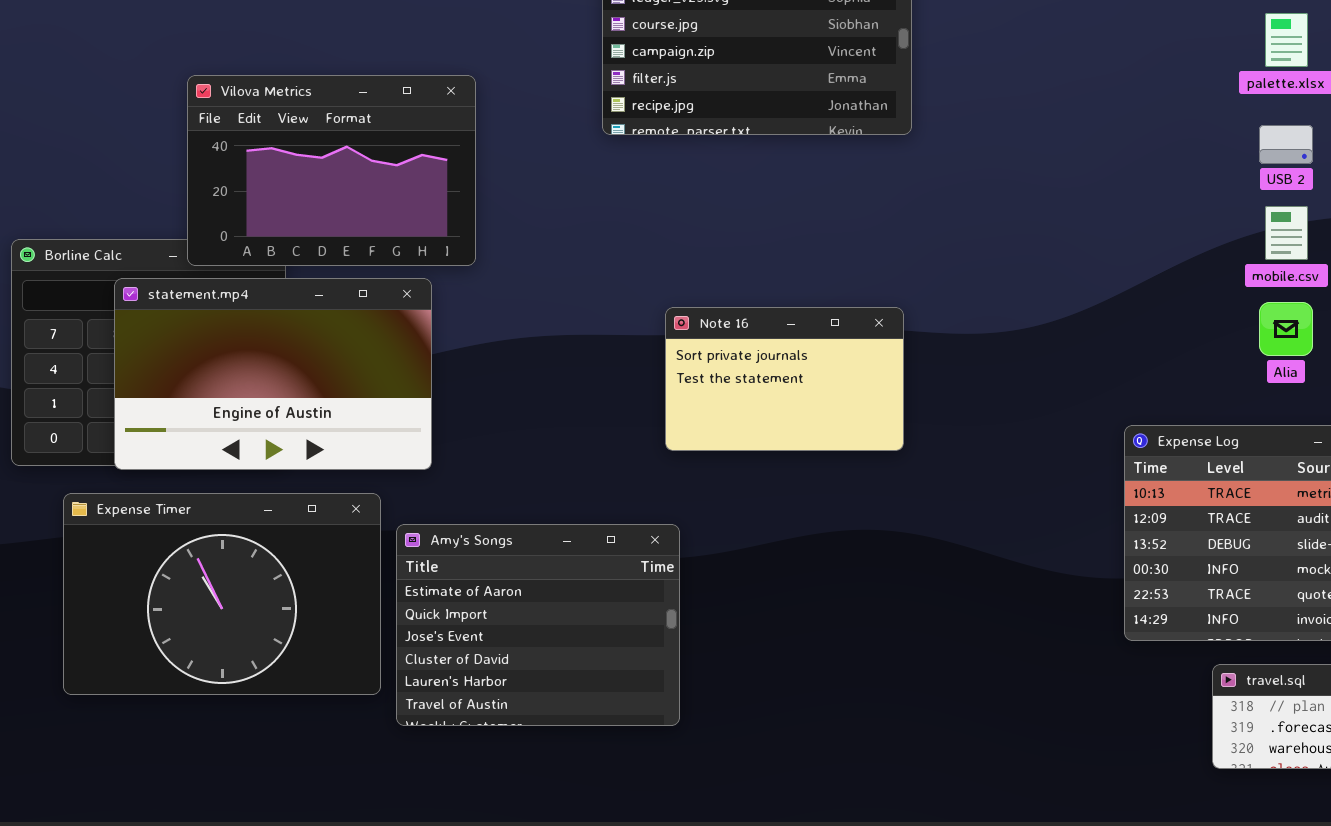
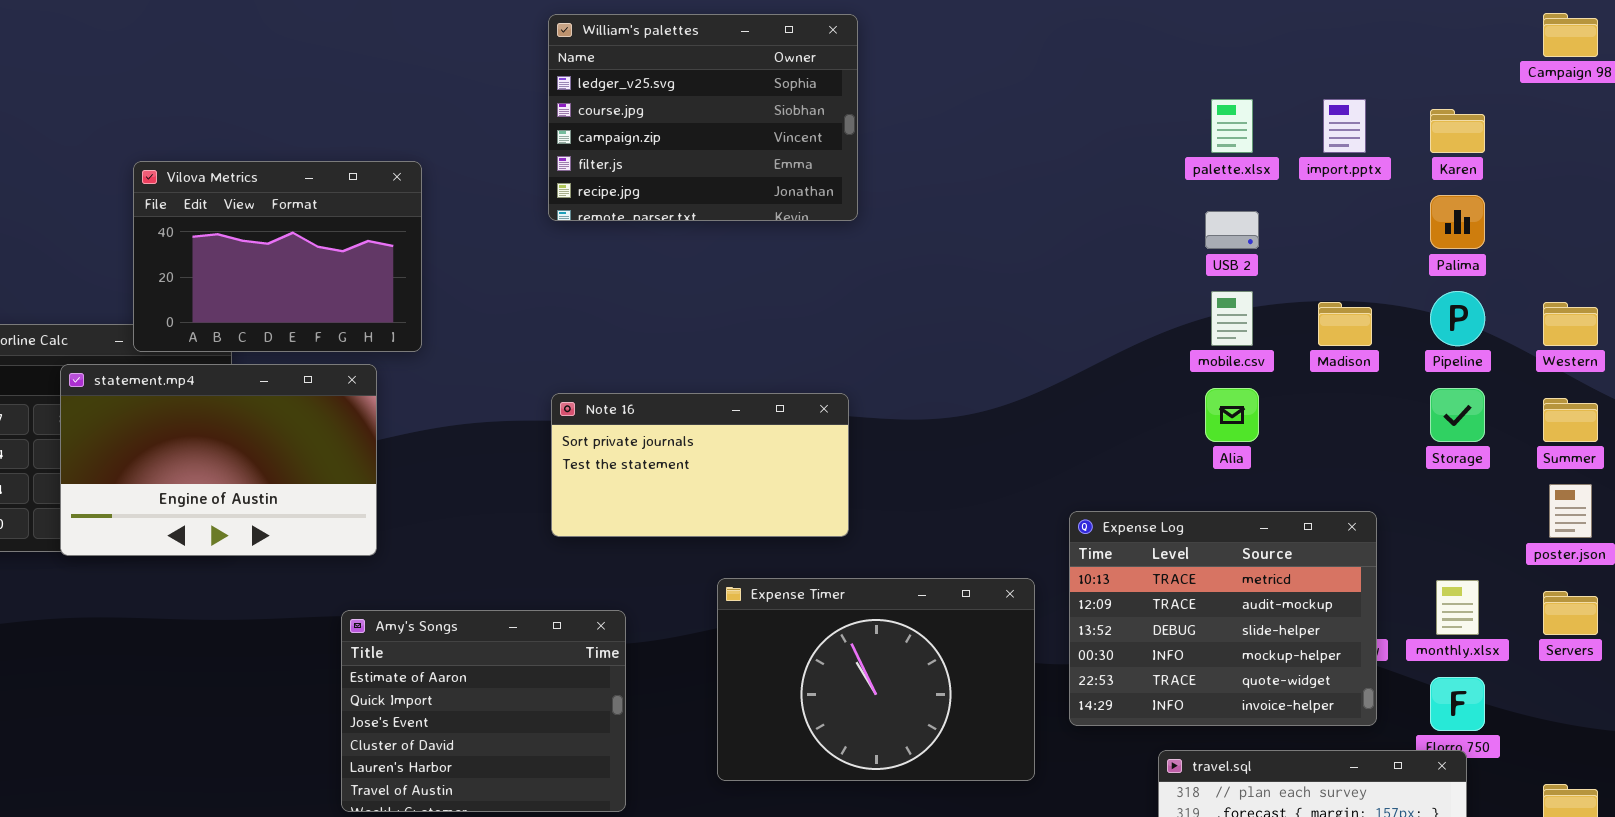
Note 16: [665,307,904,451] -> [551,393,849,537], resized
Expense Timer: [63,493,381,695] -> [717,578,1035,781], moved

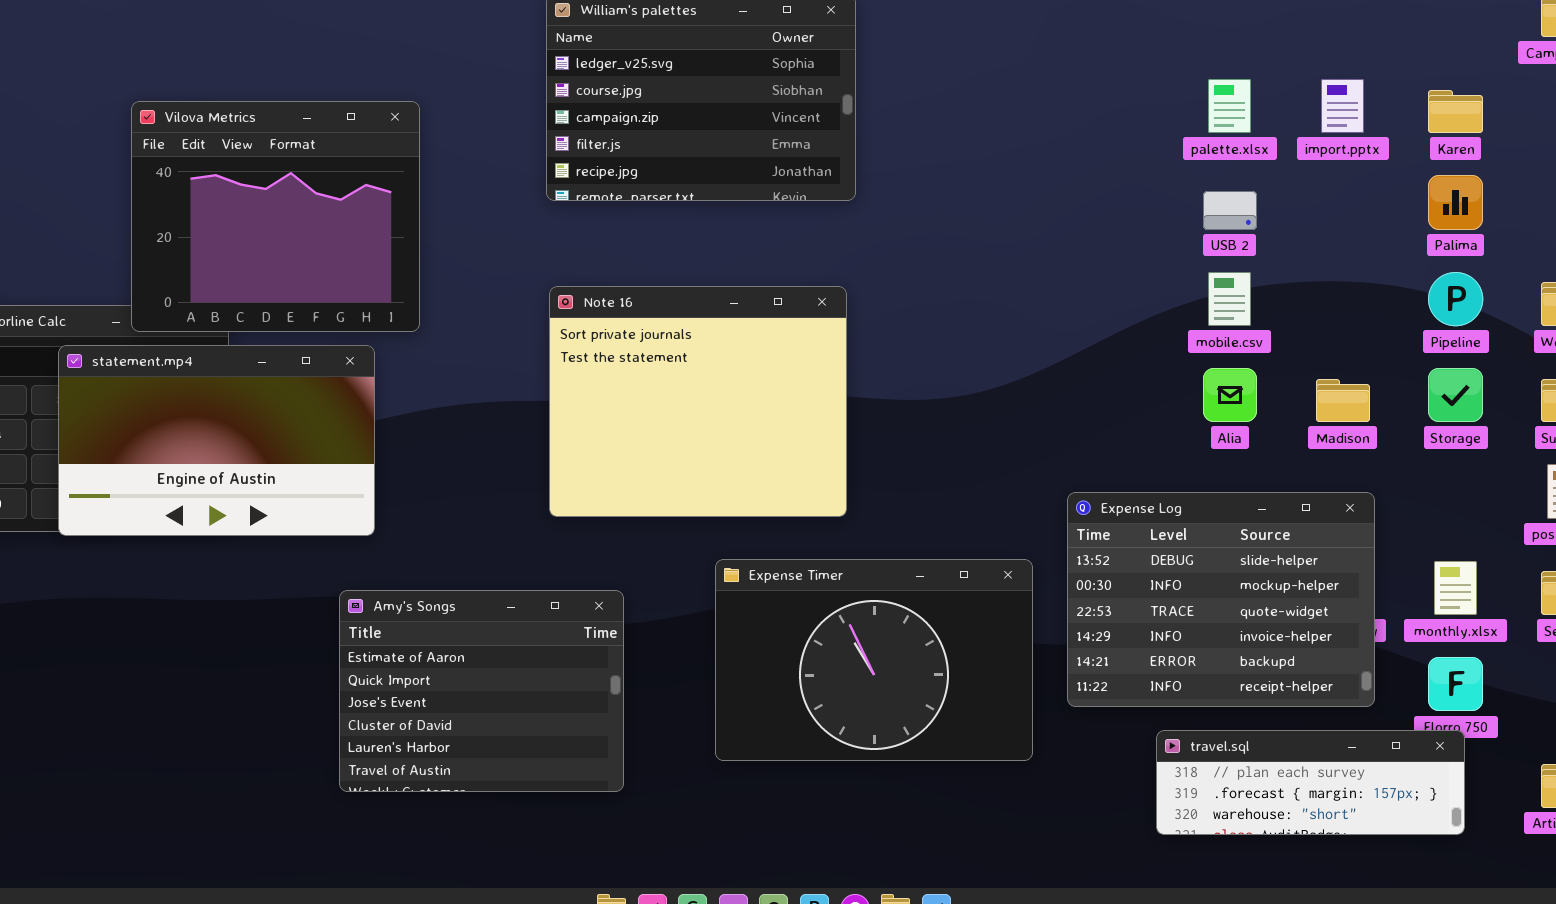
Vilova Metrics: [133,161,422,352] -> [131,101,420,332], resized
Madison: [1318,302,1372,346] -> [1316,379,1370,422], moved
Note 16: [551,393,849,537] -> [549,286,847,517], resized
Expense Log: [1069,511,1377,726] -> [1067,492,1375,707], scrolled down 2 rows

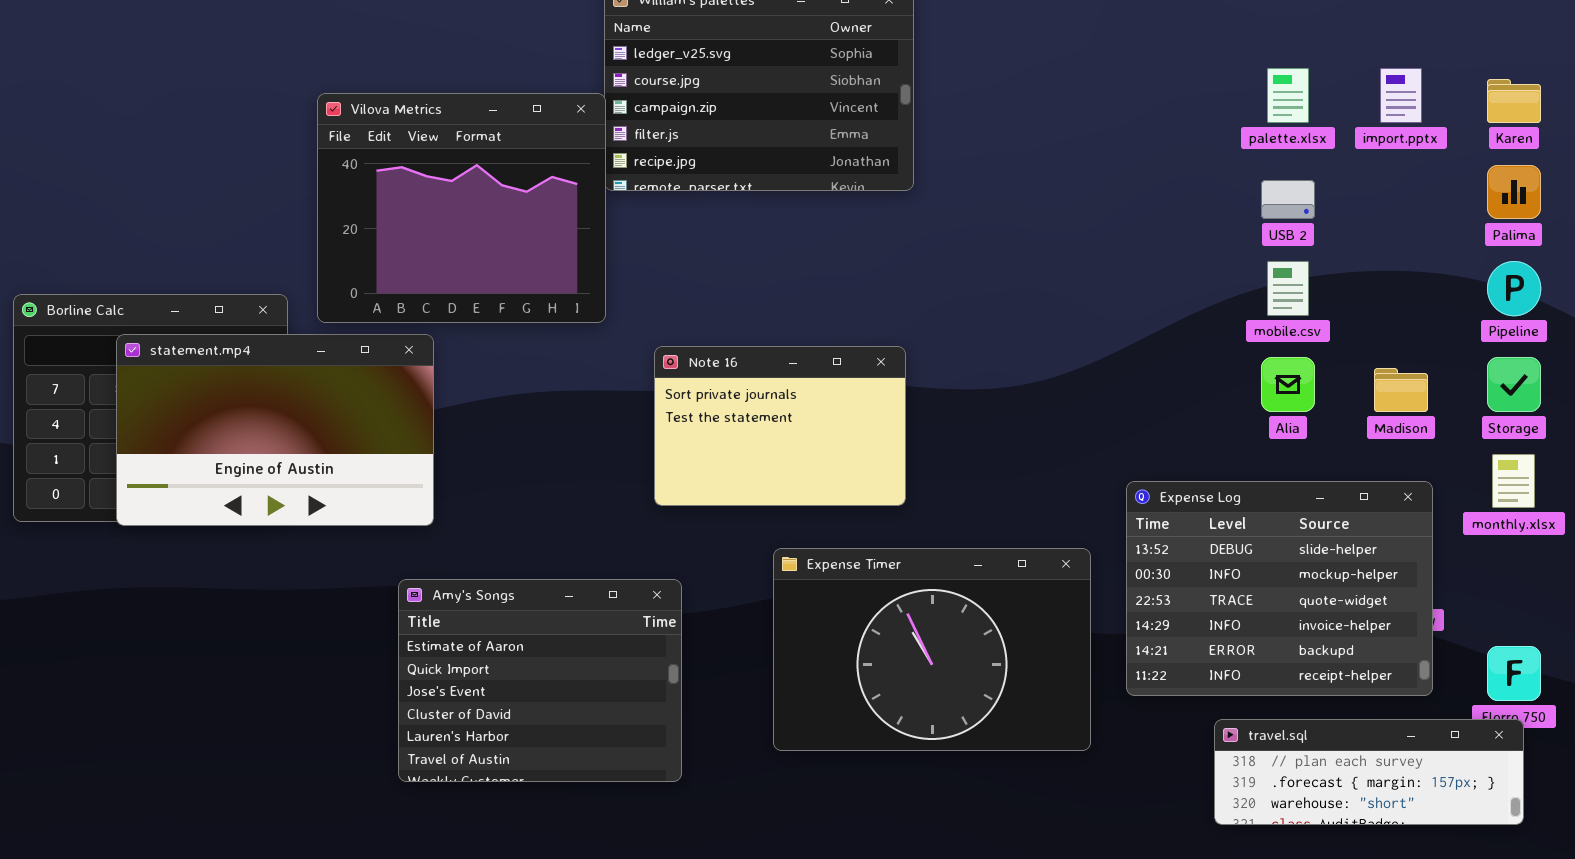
Vilova Metrics: [131,101,420,332] -> [317,93,606,323], moved
Note 16: [549,286,847,517] -> [654,346,906,506], resized
monthly.xlsx: [1434,561,1477,615] -> [1492,454,1535,508], moved

